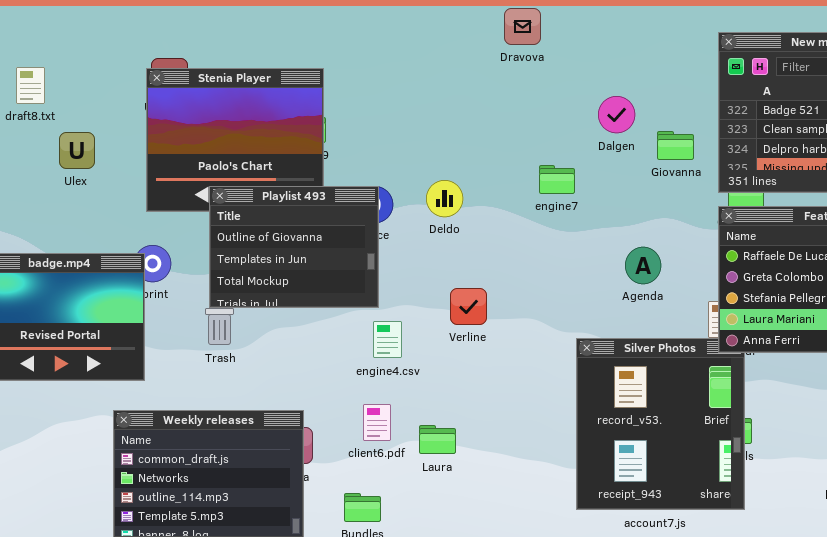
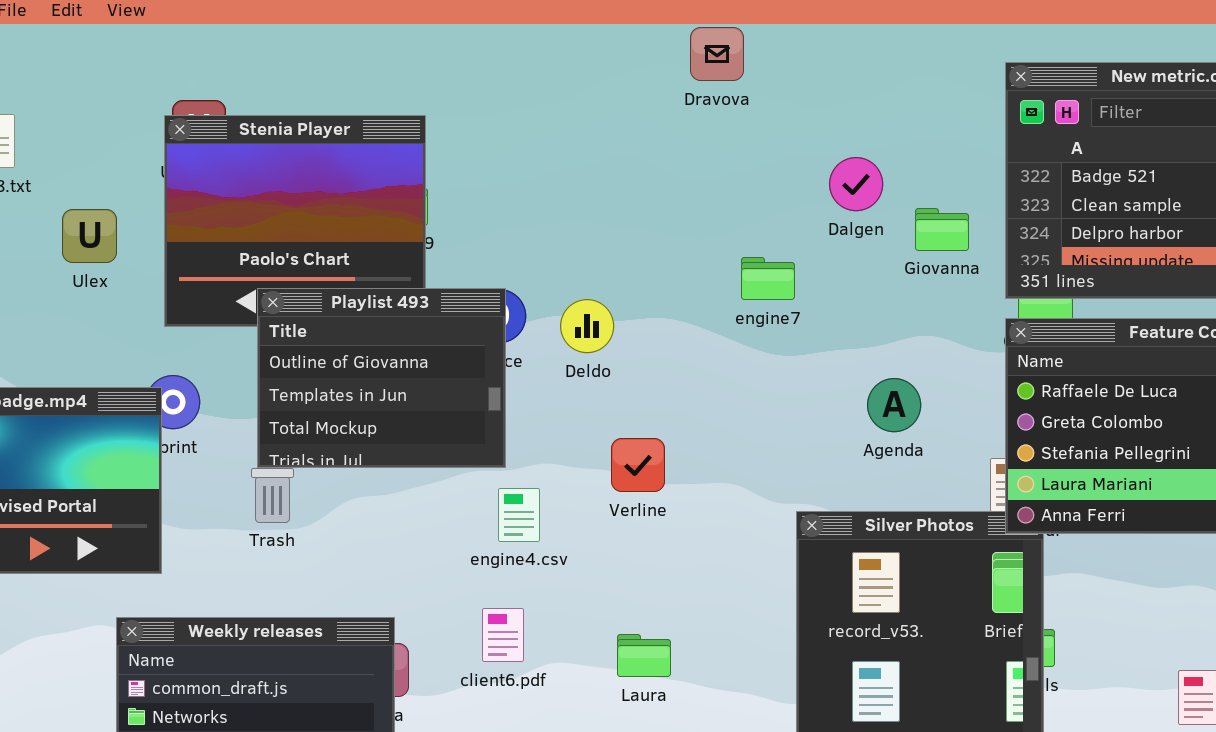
Ulex: [59,132,95,169] -> [62,209,117,263], moved
Deldo: [426,180,463,217] -> [560,299,614,353], moved
Laura: [419,425,456,454] -> [617,634,671,677], moved

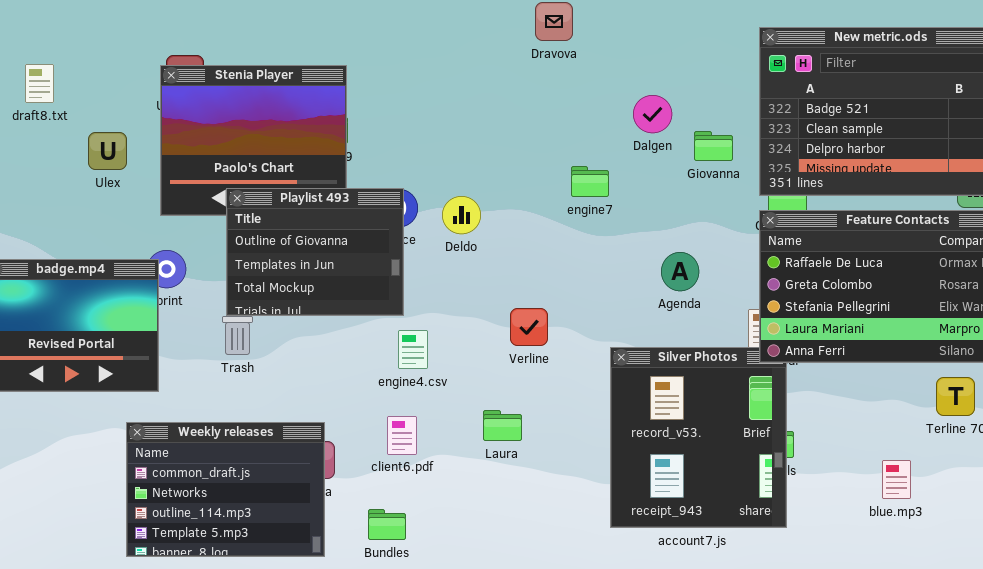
Verline: [611,438,665,492] -> [510,308,548,346], moved
Laura: [617,634,671,677] -> [483,410,522,441], moved

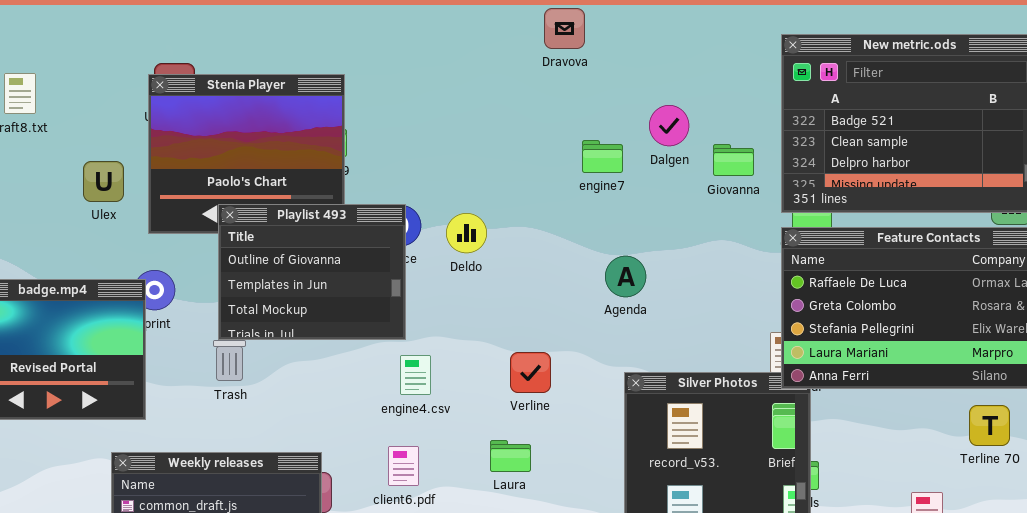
Ulex: [88,132,127,170] -> [83,161,124,202], moved
engine7: [571,166,609,197] -> [582,140,623,173], moved
Agenda: [661,252,699,291] -> [605,256,646,297], moved
Verline: [510,308,548,346] -> [510,352,551,393], moved

